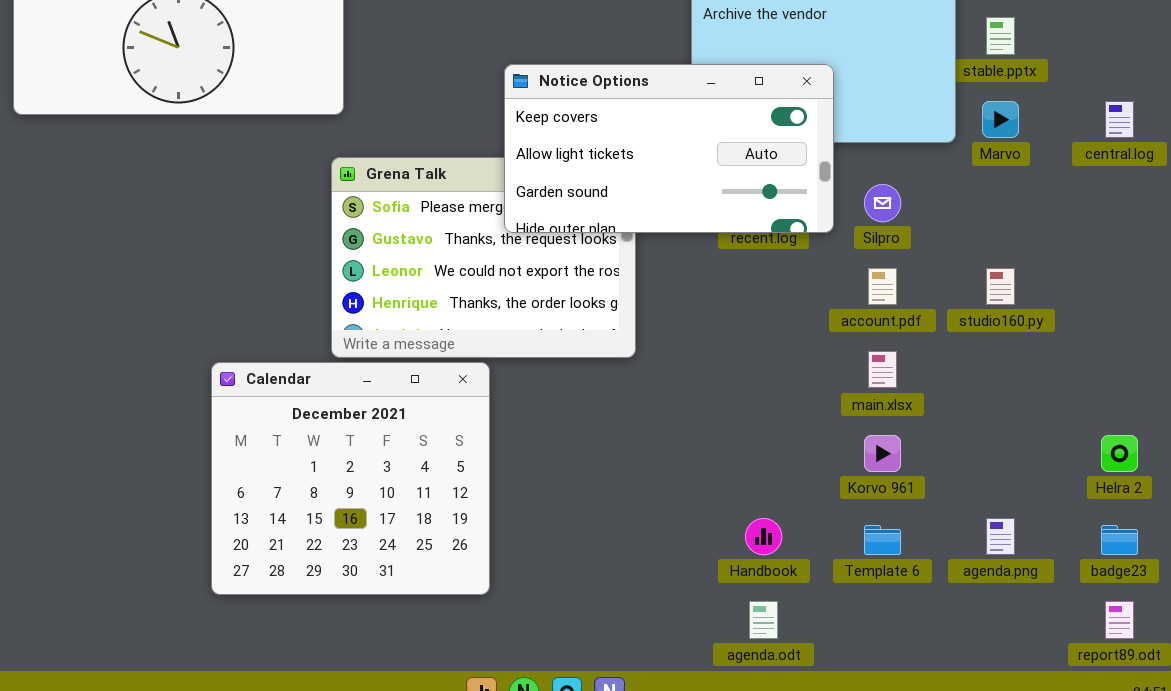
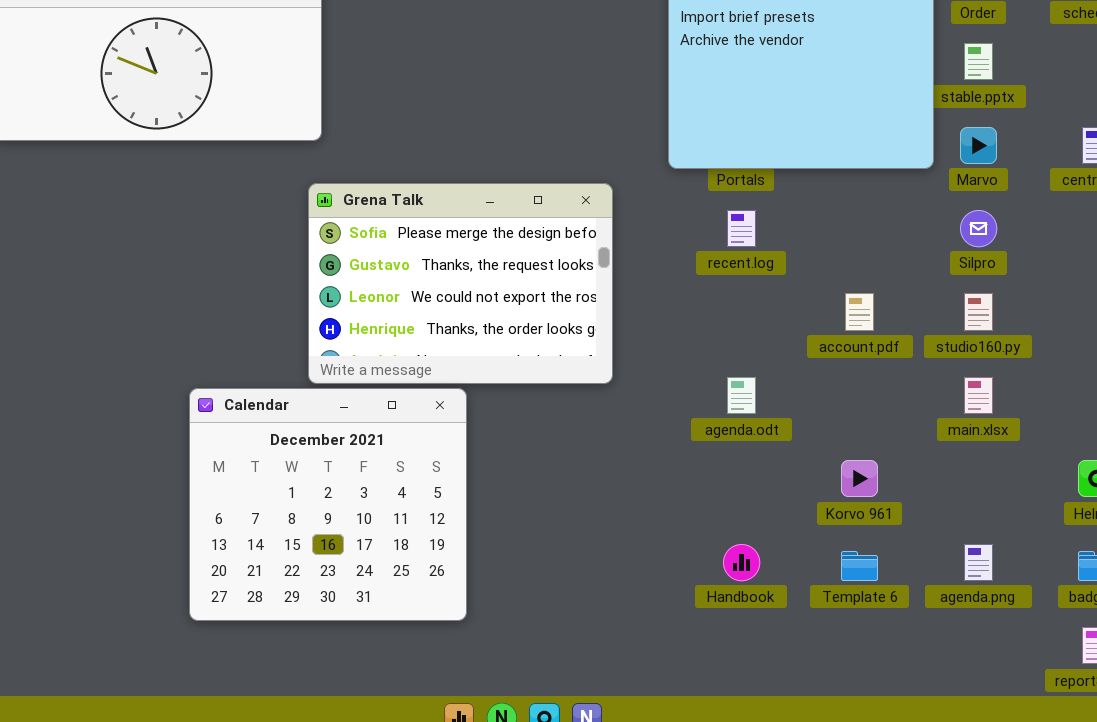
Notice Options: [504,64,834,233] -> none, closed
Silpro: [864,184,901,222] -> [960,210,997,247], moved
main.xlsx: [868,351,897,388] -> [964,377,993,414], moved
agenda.odt: [749,601,778,639] -> [727,377,756,414], moved

